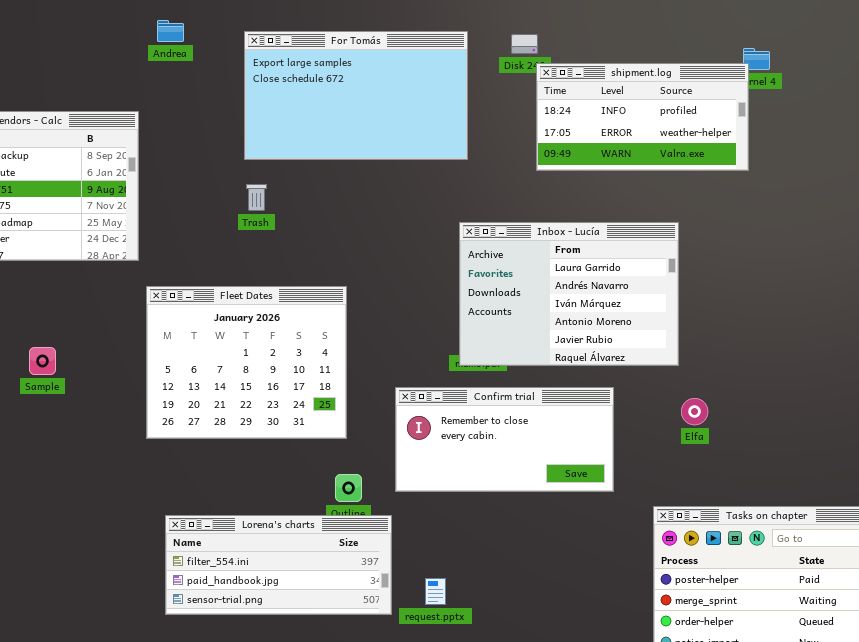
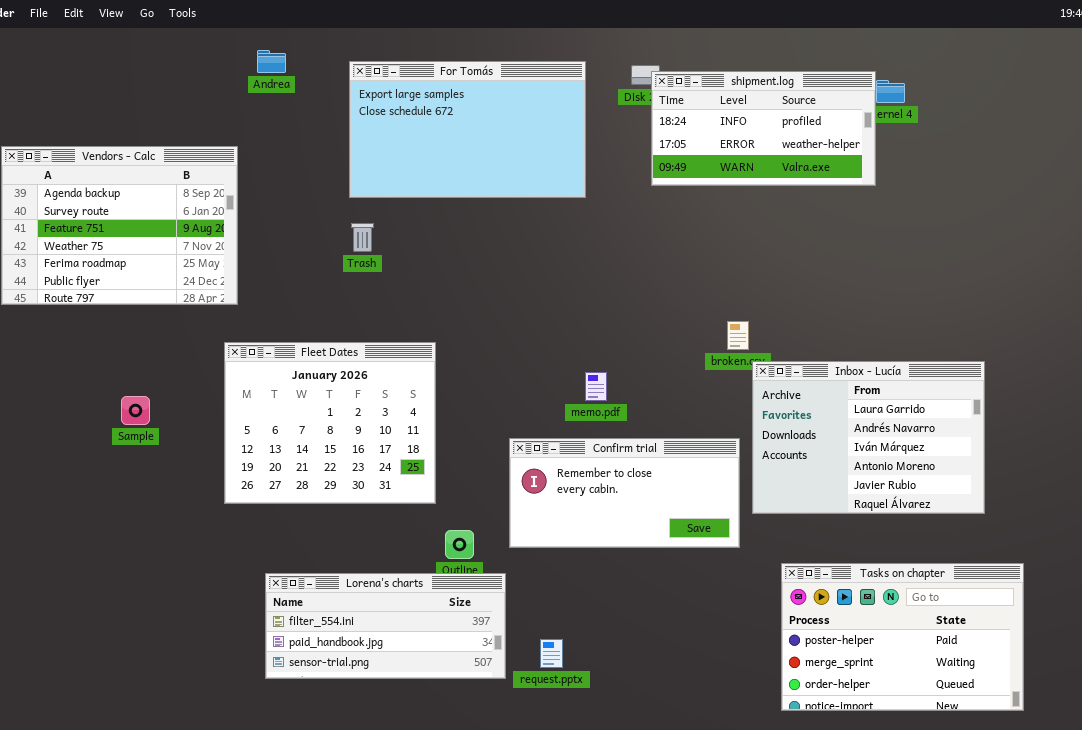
shipment.log: [536,63,749,171] -> [651,71,876,186], moved
Inbox - Lucía: [459,222,679,366] -> [752,361,985,514], moved
Fleet Dates: [146,286,347,439] -> [224,342,436,504], moved

